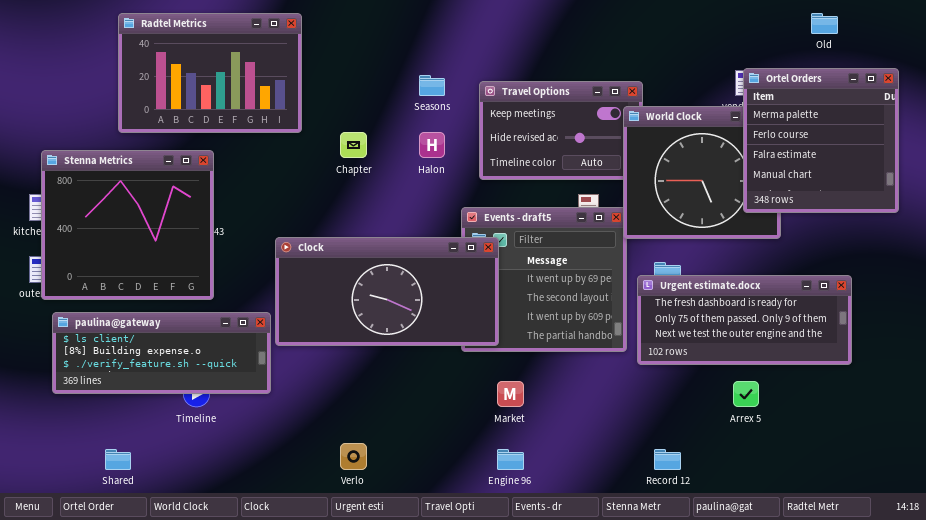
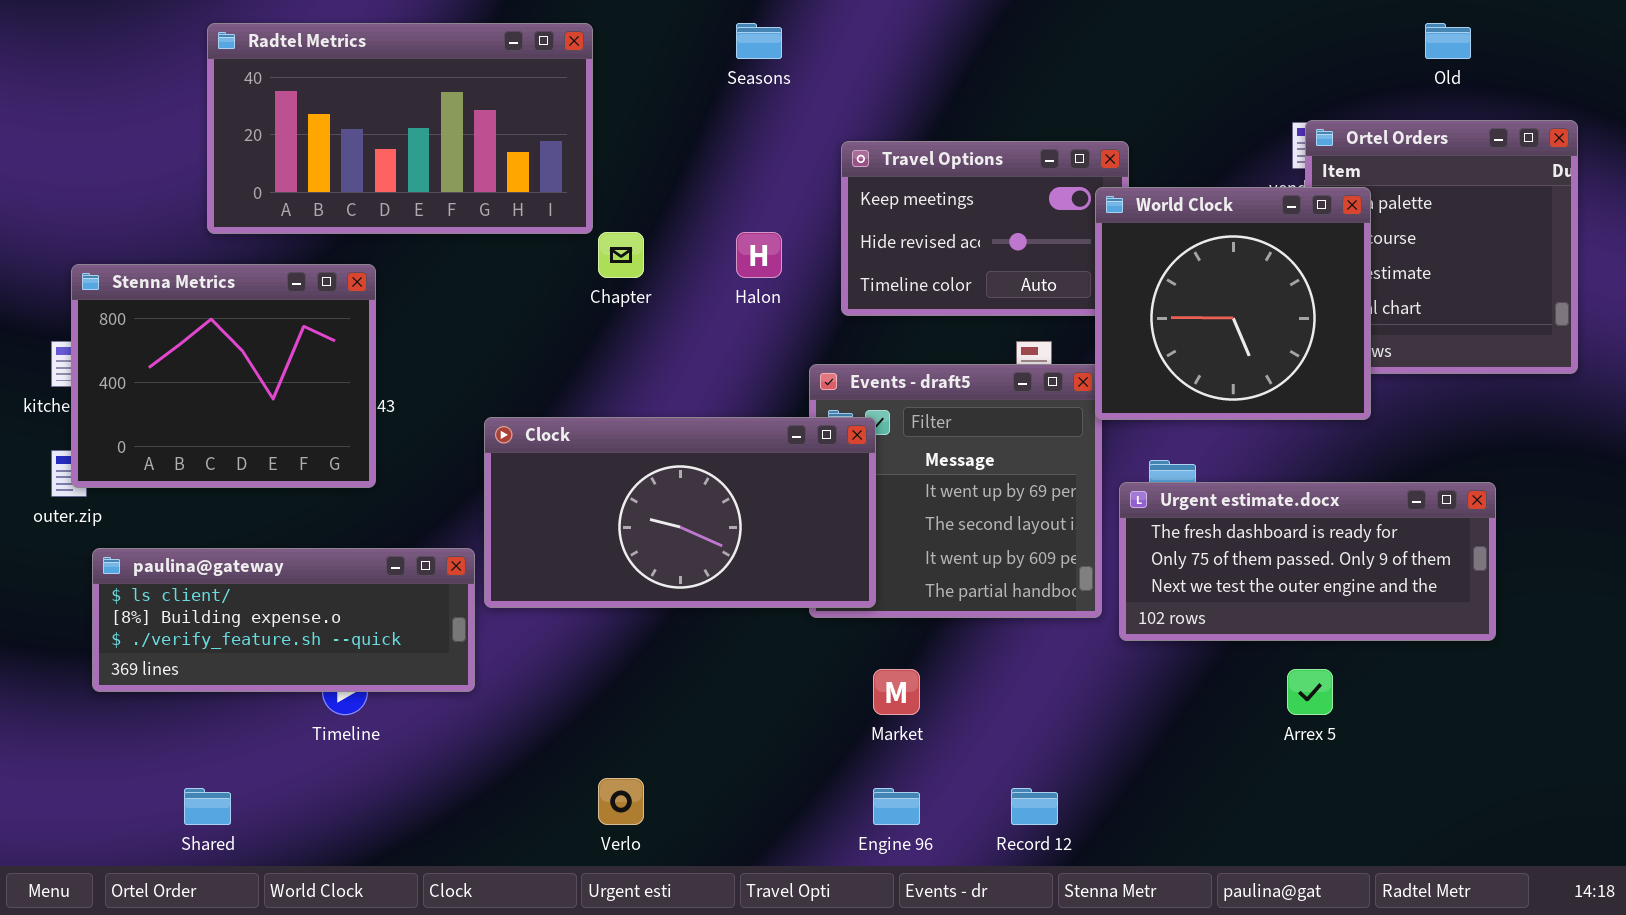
Radtel Metrics: [118,13,302,133] -> [207,23,593,234], resized
Seasons: [419,75,445,96] -> [736,23,782,59], moved
World Clock: [623,106,781,239] -> [1095,187,1371,420], raised
Stenna Metrics: [41,150,214,300] -> [71,264,376,488], resized
Record 12: [654,449,681,470] -> [1011,788,1058,825], moved

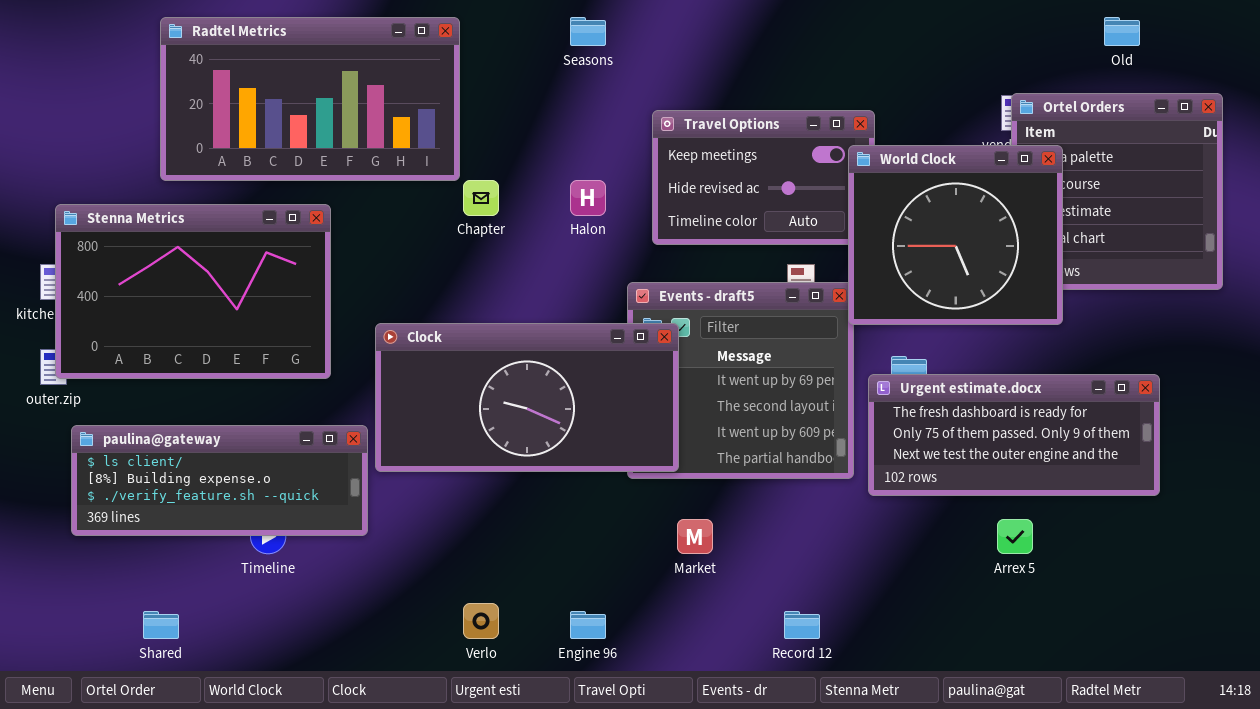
Stenna Metrics: [71,264,376,488] -> [55,204,331,379], resized
Engine 96: [873,788,920,825] -> [570,611,606,639], moved

